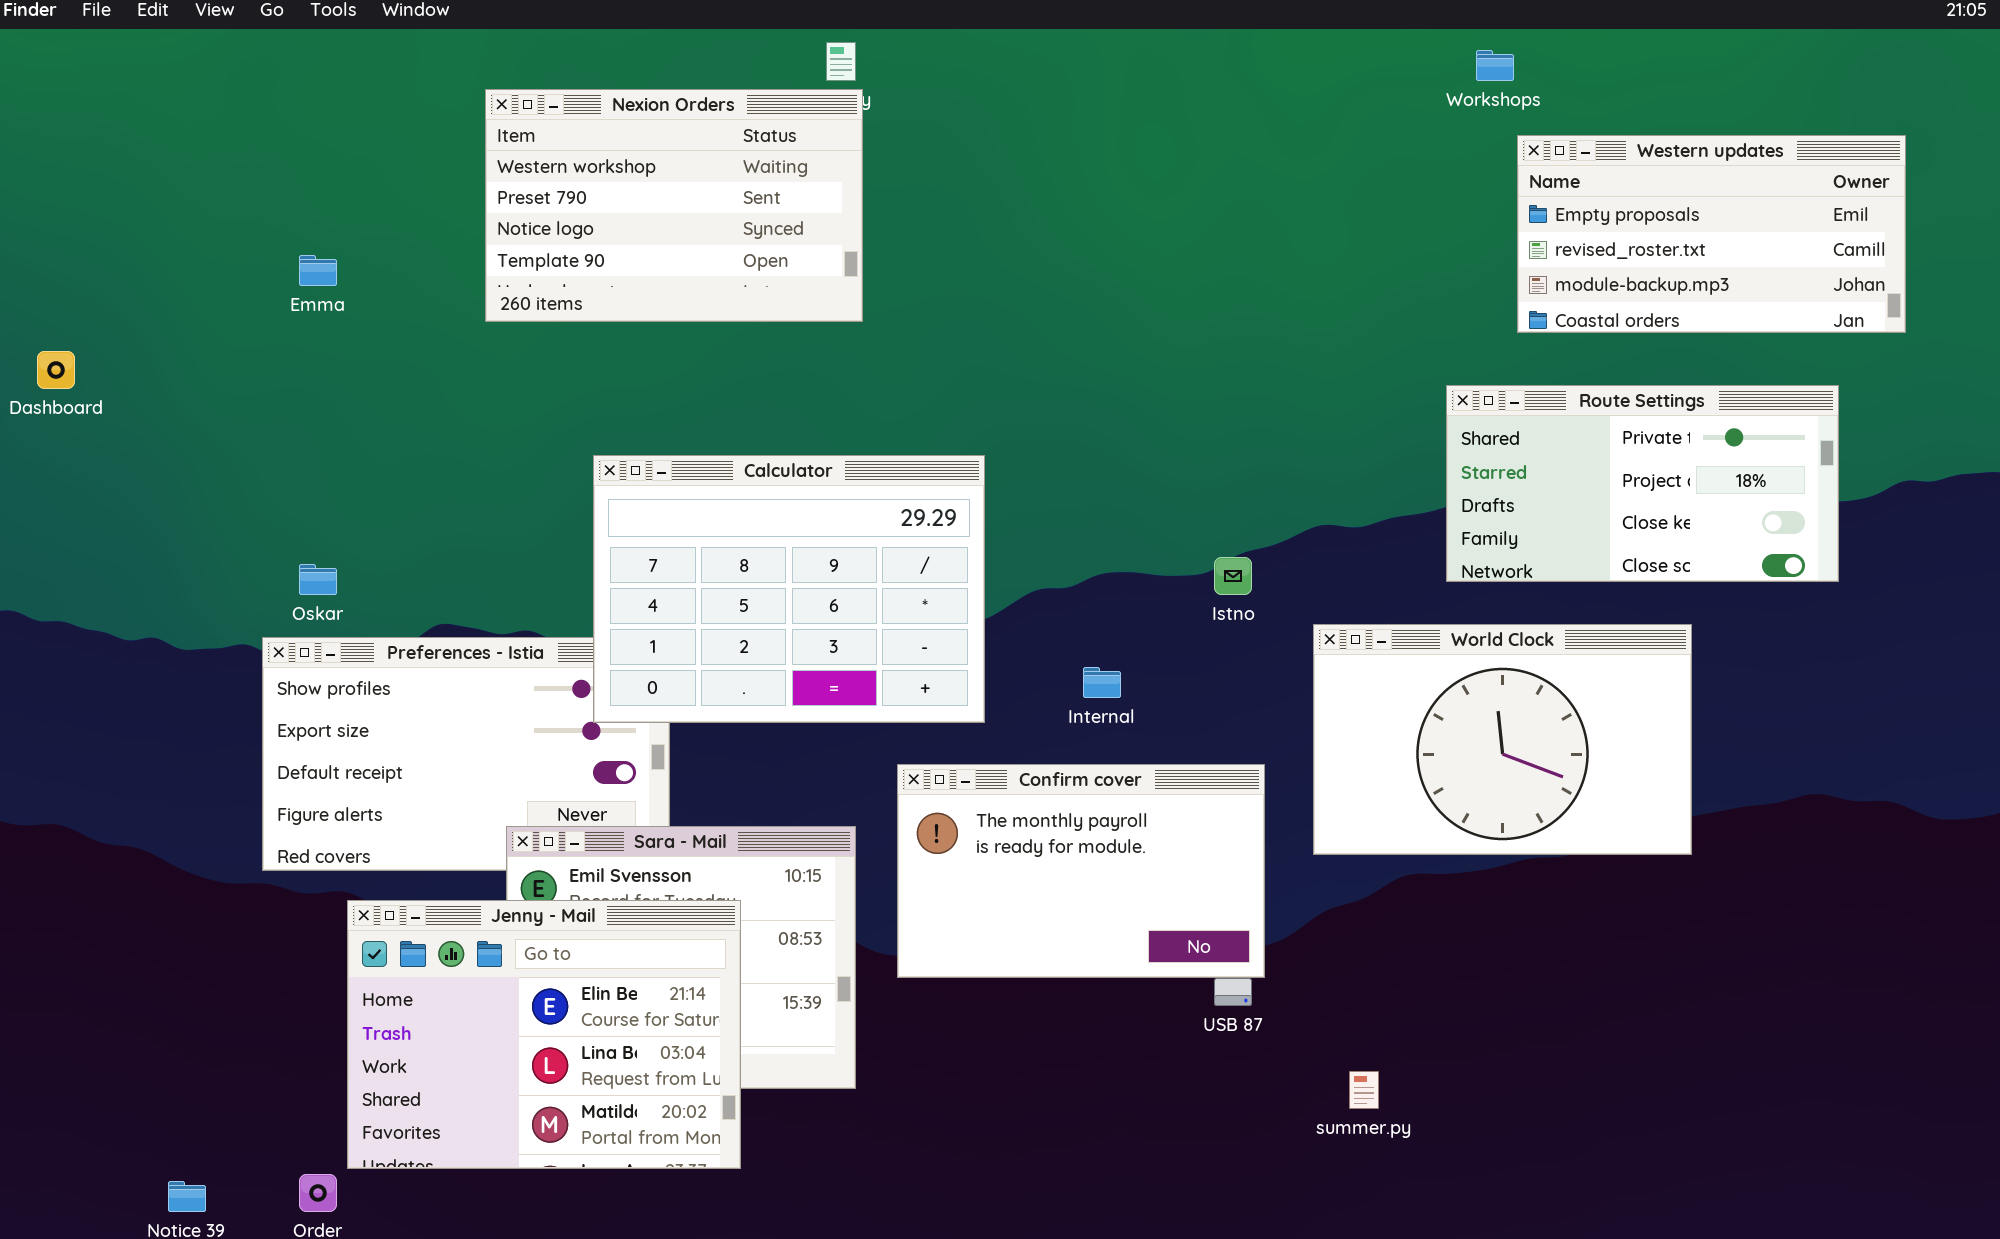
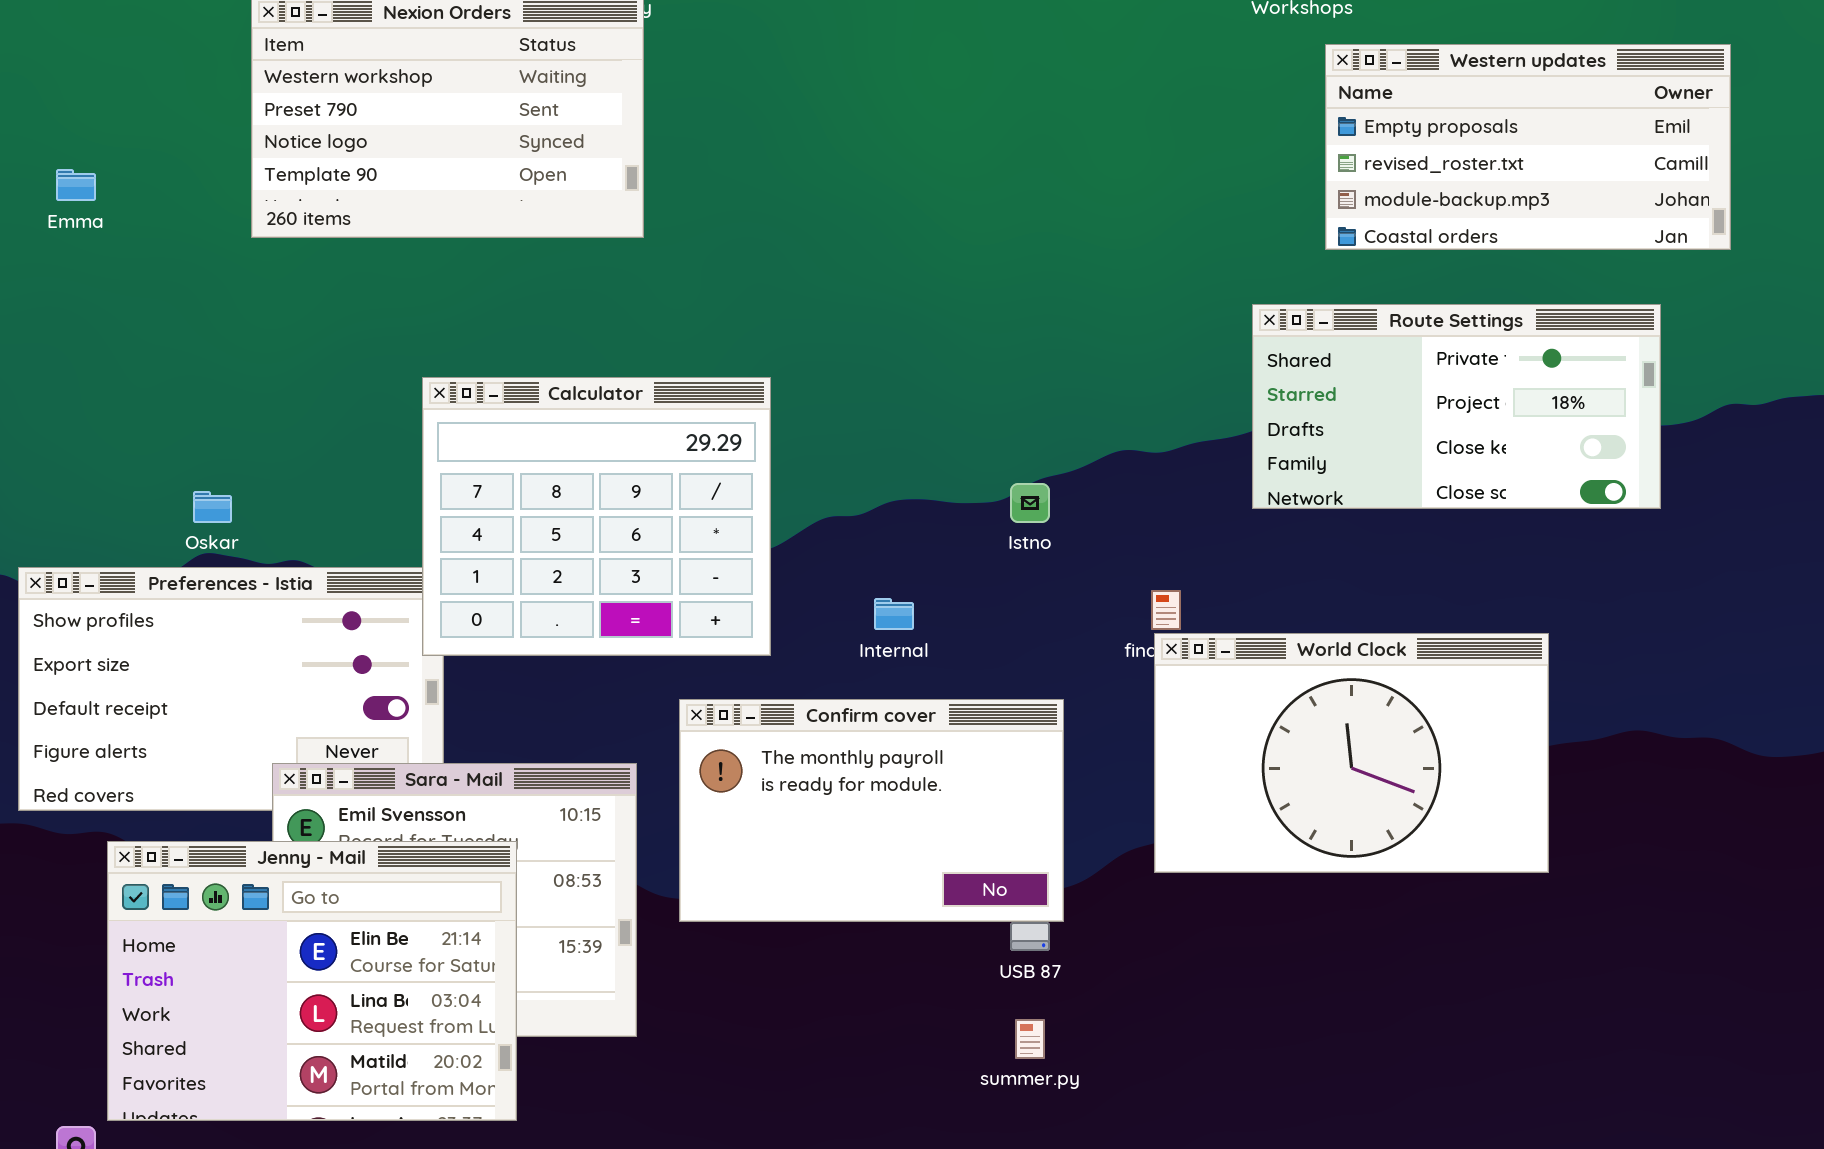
Calculator: [593,455,985,723] -> [422,377,771,656], resized
Oskar: [299,564,337,595] -> [193,491,232,523], moved
World Clock: [1313,624,1692,855] -> [1154,633,1549,873], moved
summer.py: [1349,1071,1379,1109] -> [1015,1019,1045,1059], moved

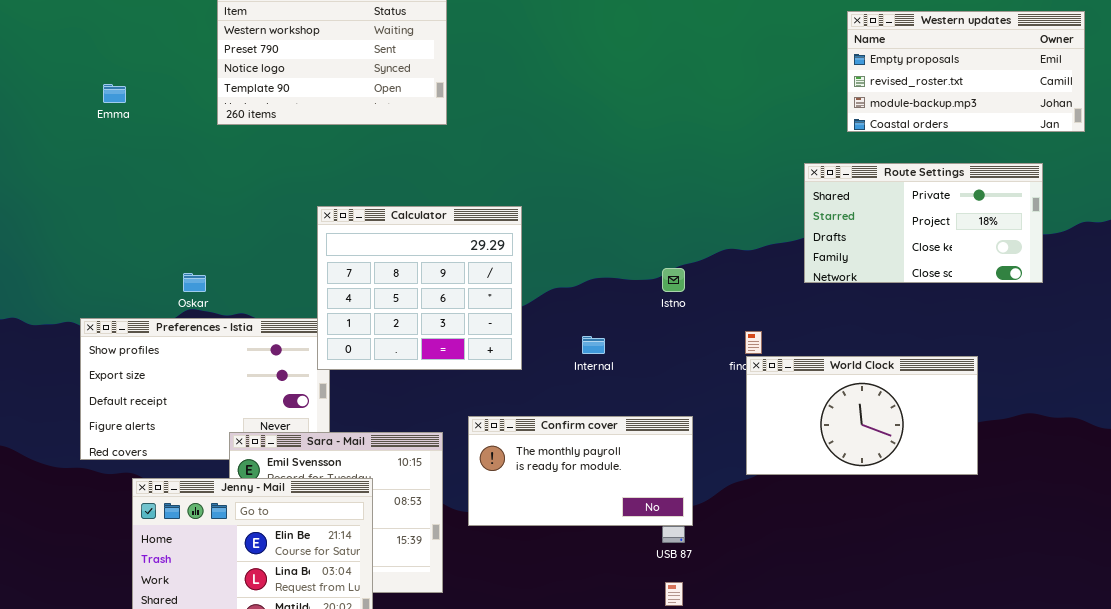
World Clock: [1154,633,1549,873] -> [746,356,978,475], resized
Confirm cover: [679,699,1064,922] -> [468,416,693,526], resized

